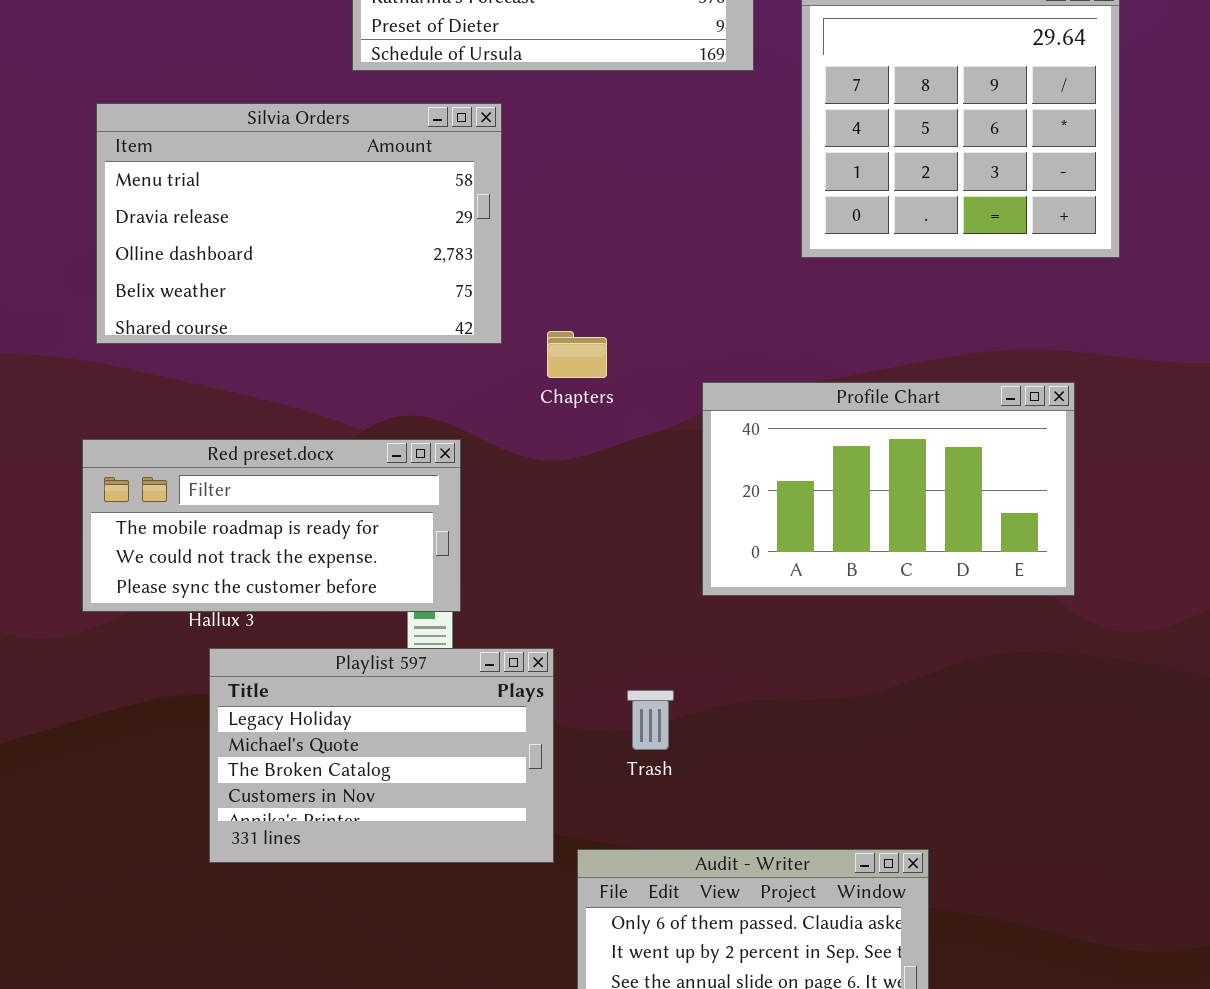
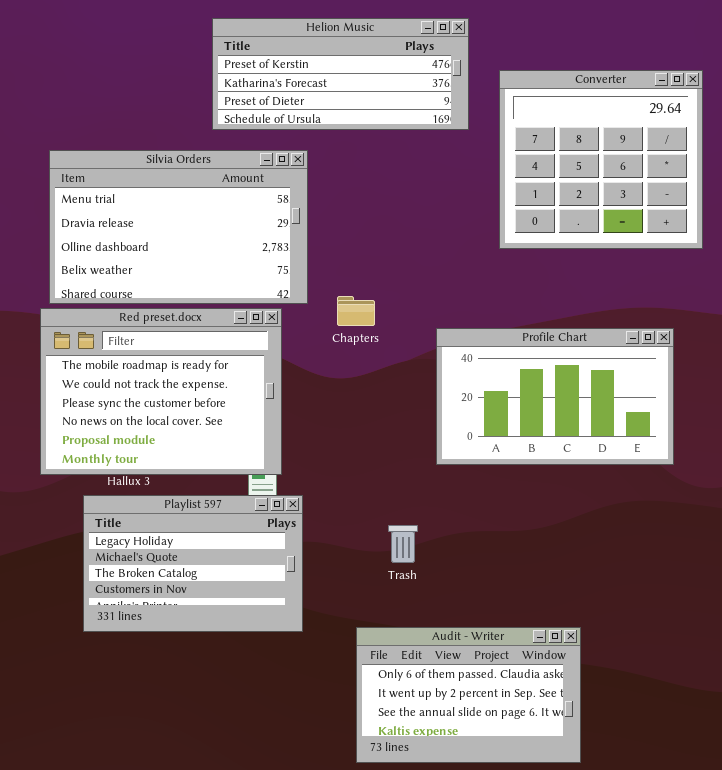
Red preset.docx: [82,439,461,612] -> [40,308,282,475], resized
Playlist 597: [209,648,554,863] -> [83,495,303,632], moved

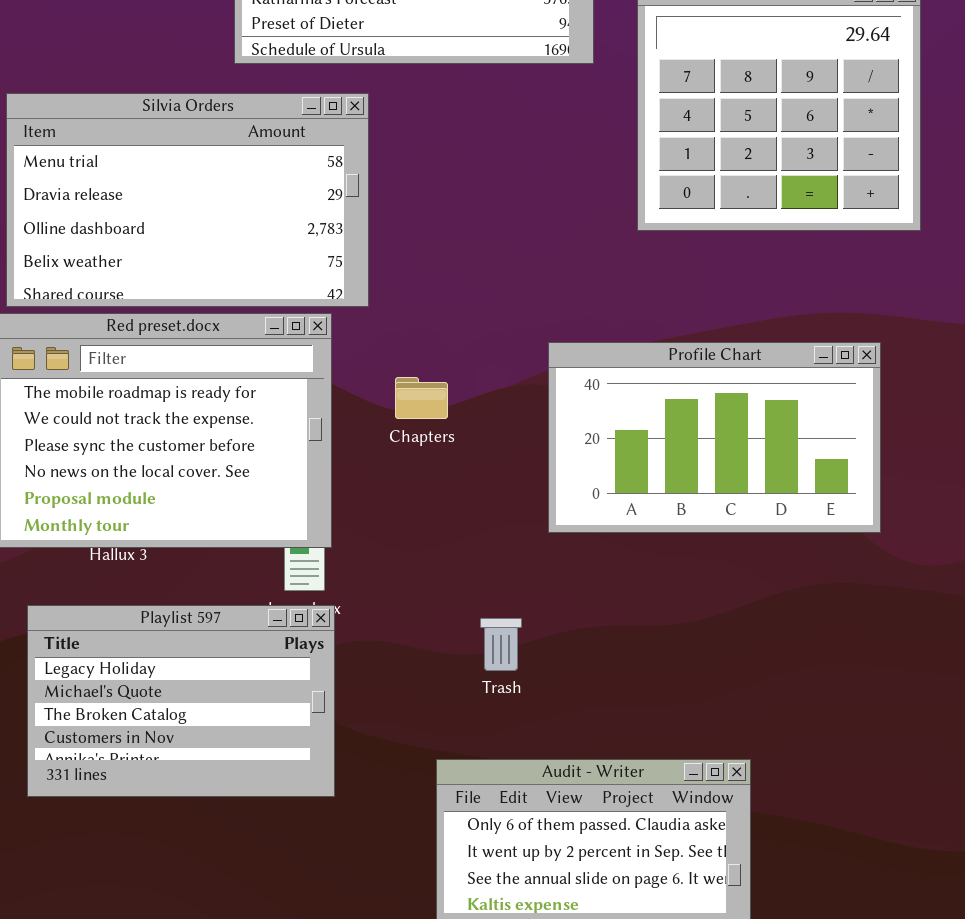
Chapters: [337,296,375,326] -> [395,377,448,419], moved
Playlist 597: [83,495,303,632] -> [27,605,335,797], moved

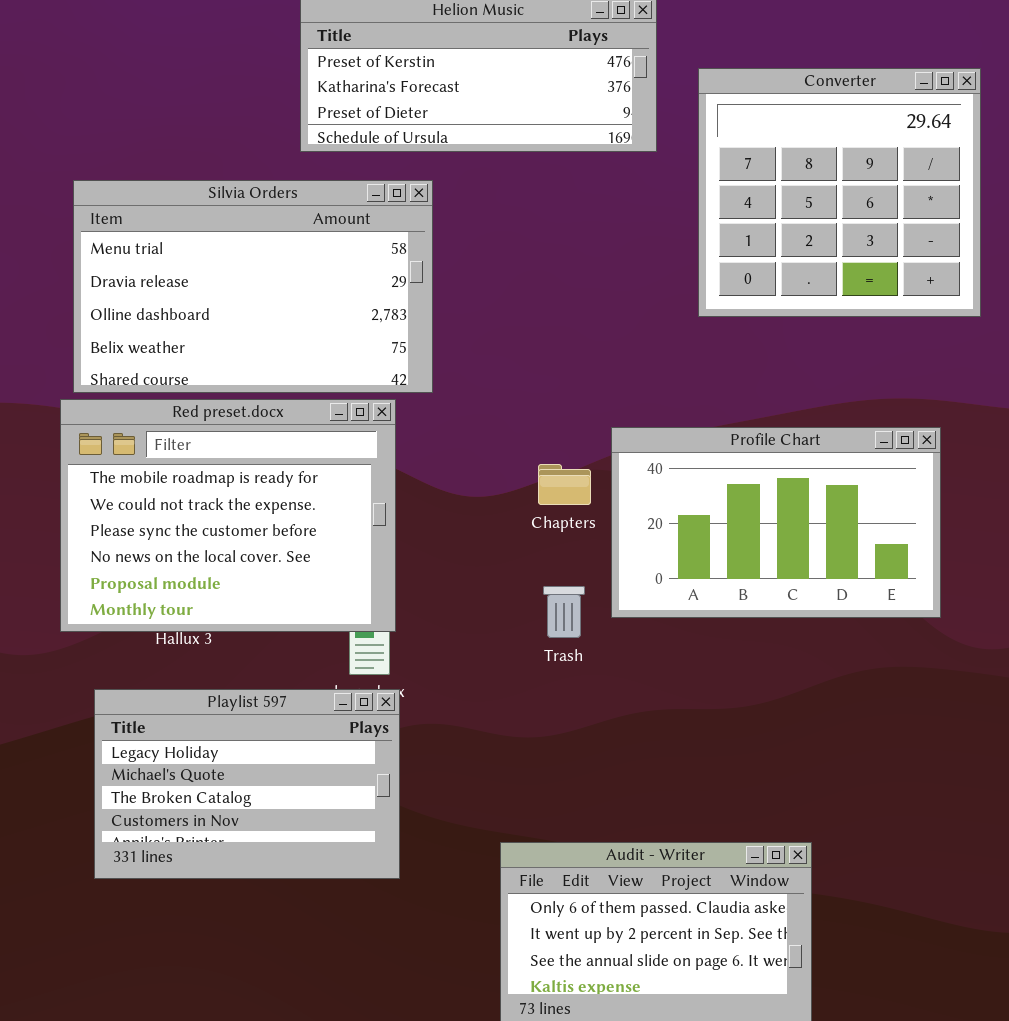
Chapters: [395,377,448,419] -> [538,464,591,505], moved
Trash: [480,618,522,671] -> [543,586,585,638], moved

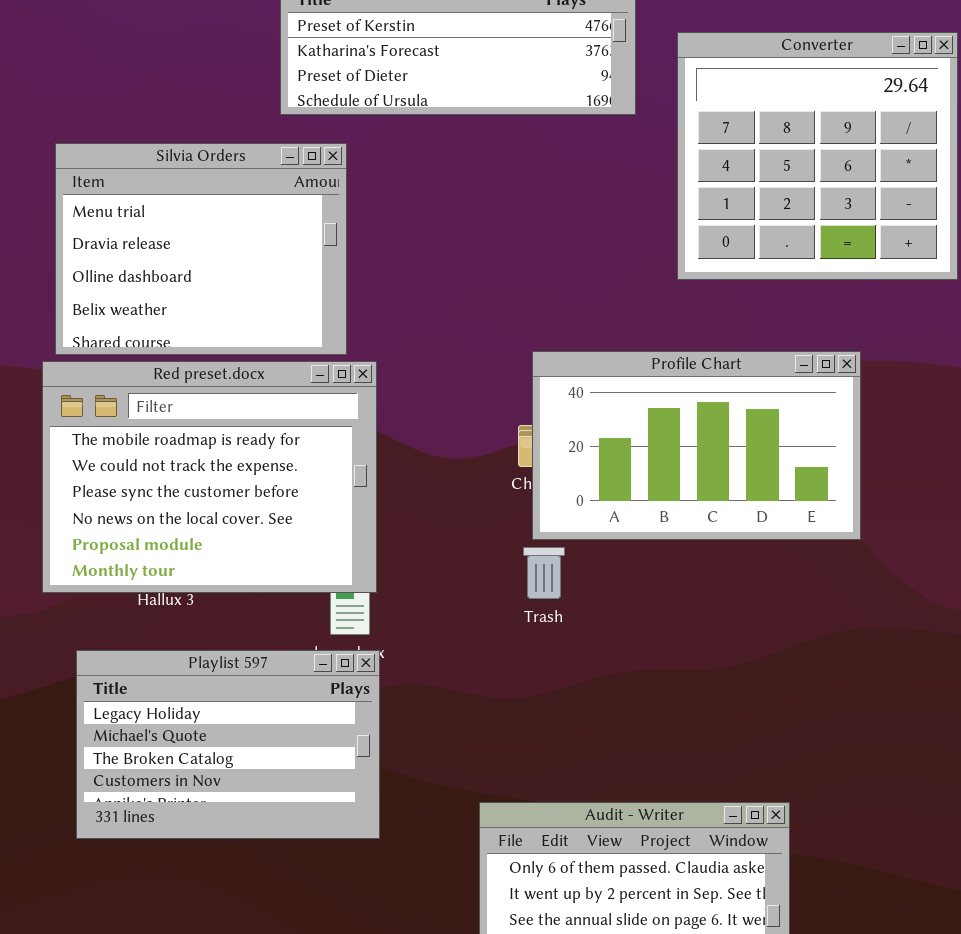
Silvia Orders: [73,180,433,393] -> [55,143,347,355], resized
Profile Chart: [611,427,941,618] -> [532,351,861,540], moved

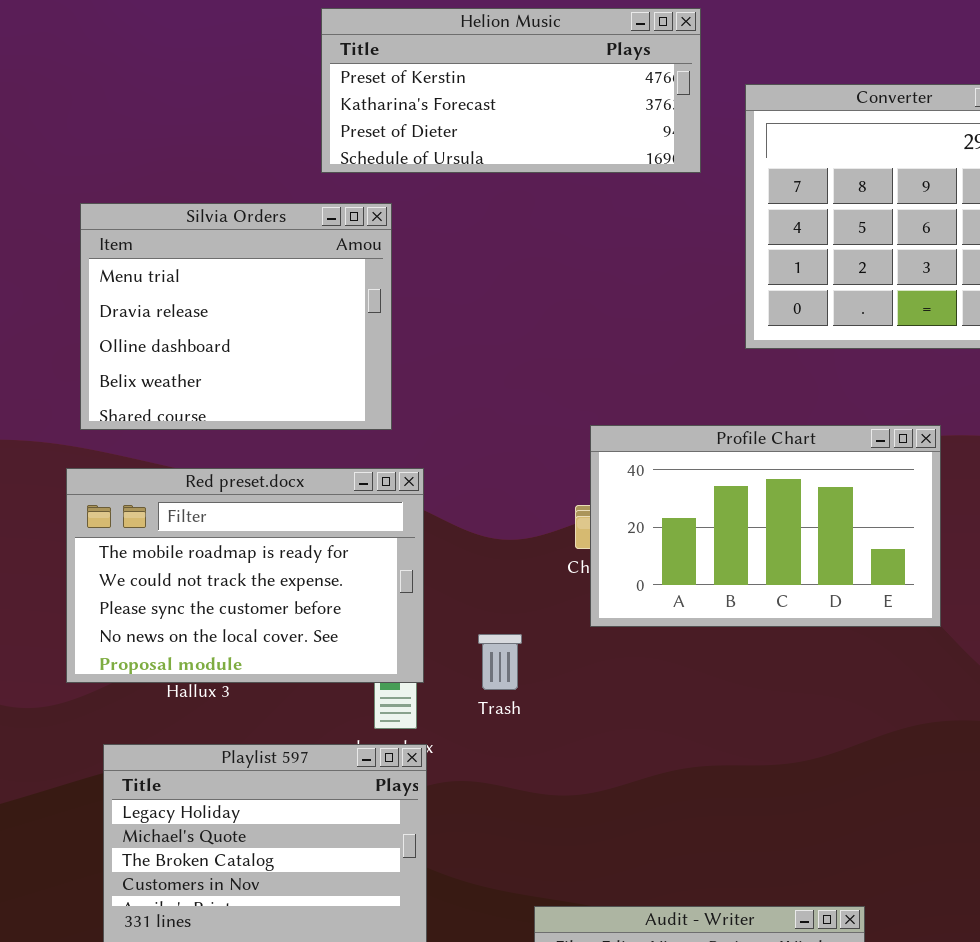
Red preset.docx: [42,361,377,593] -> [66,468,424,683], resized
Trash: [523,547,565,599] -> [478,634,522,690], moved

